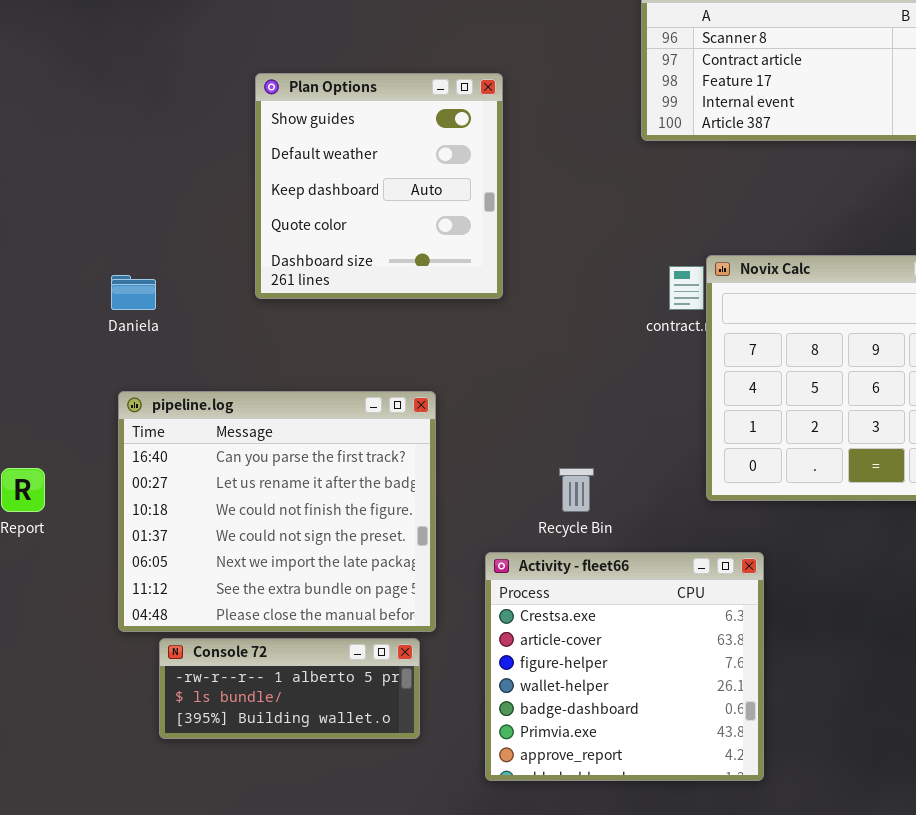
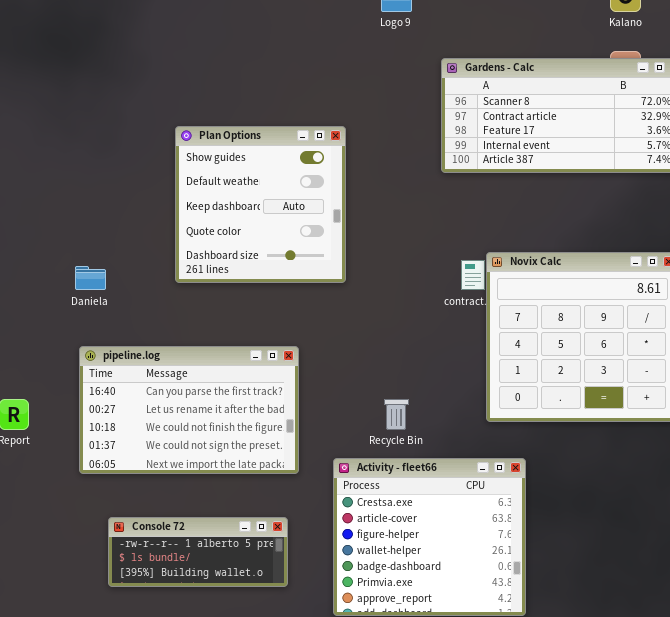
pipeline.log: [118,391,436,632] -> [79,346,299,474], resized

